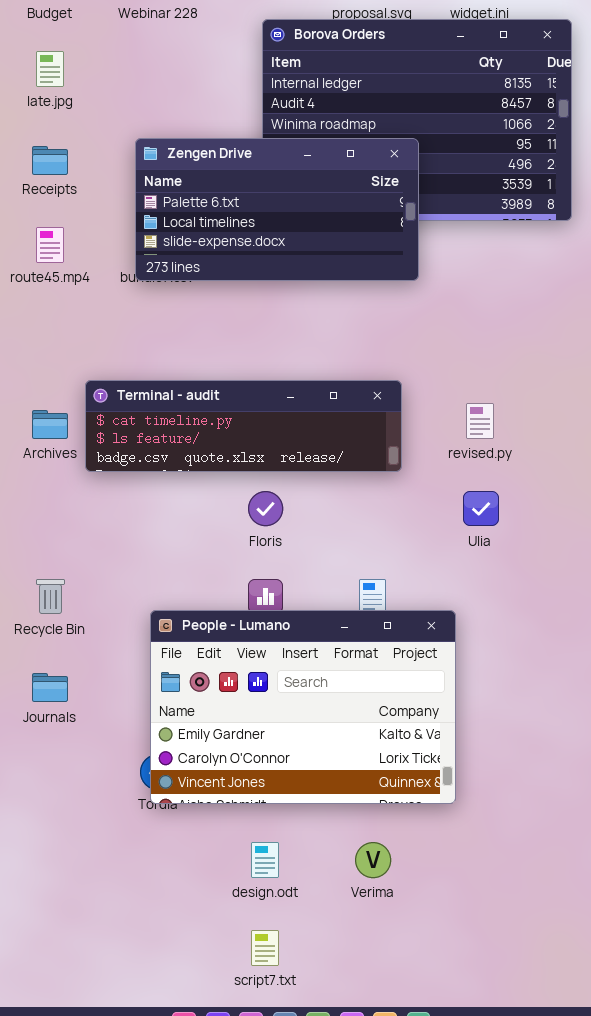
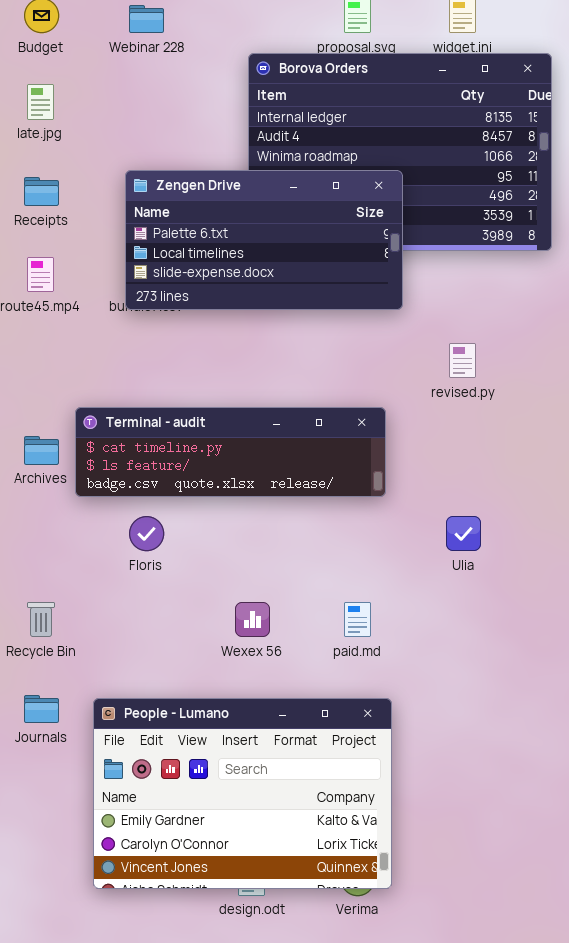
revised.py: [466,403,494,439] -> [449,343,476,378], moved
Floris: [248,491,283,526] -> [129,516,164,551], moved
People - Lumano: [150,610,456,804] -> [93,698,392,889], moved

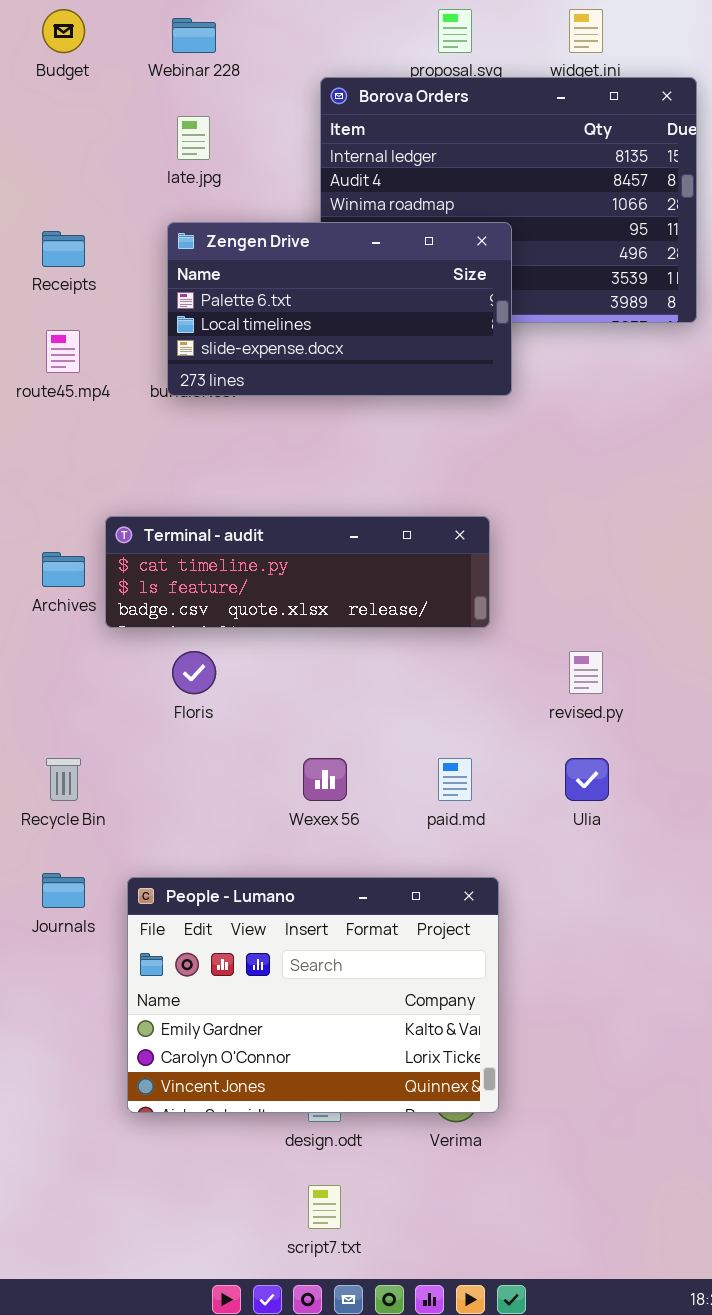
late.jpg: [27,84,54,120] -> [177,116,210,160], moved
revised.py: [449,343,476,378] -> [569,651,603,694], moved
Ulia: [446,516,481,551] -> [565,758,609,801], moved

